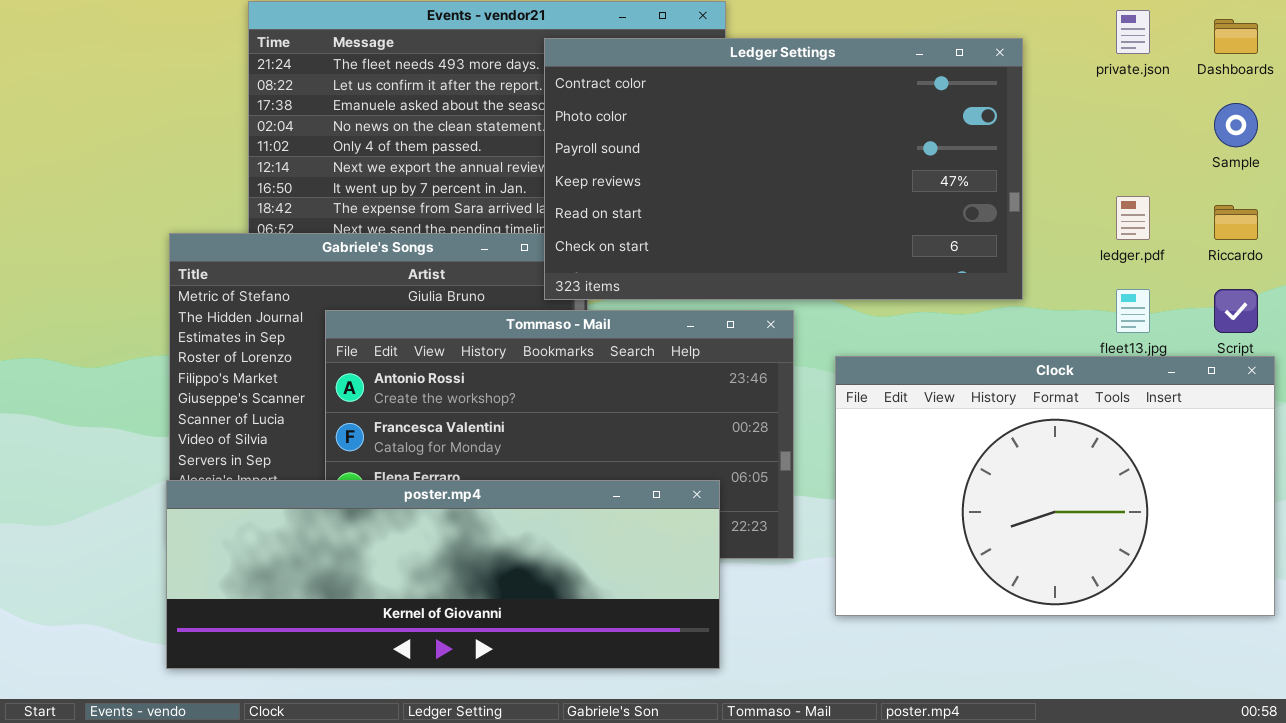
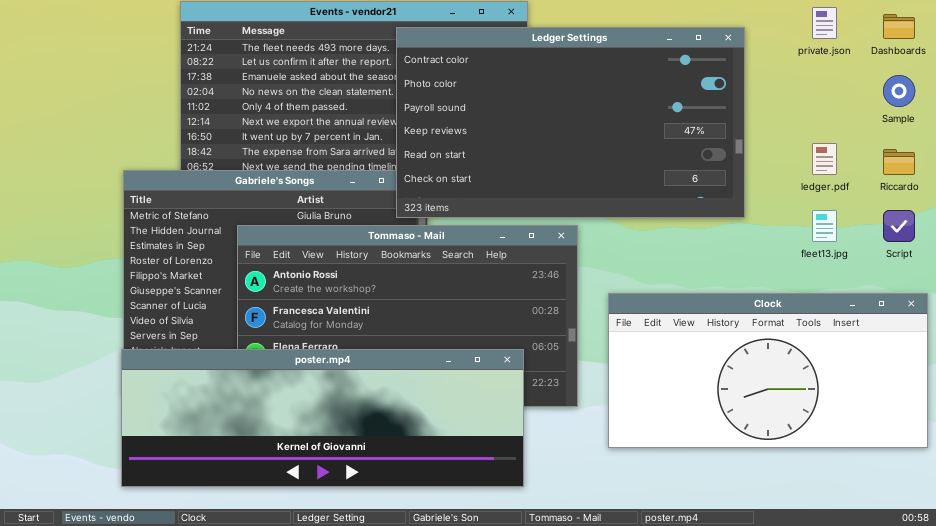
Clock: [835,356,1275,616] -> [608,293,928,448], resized

